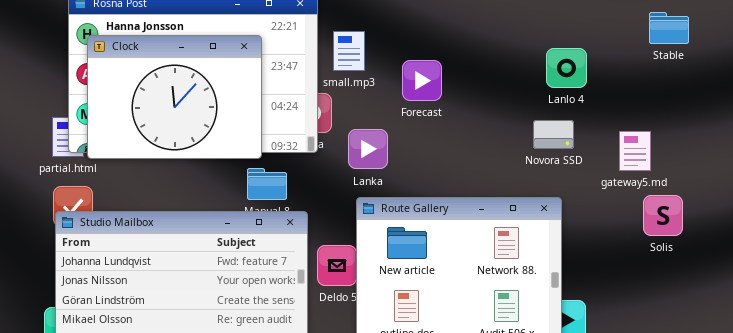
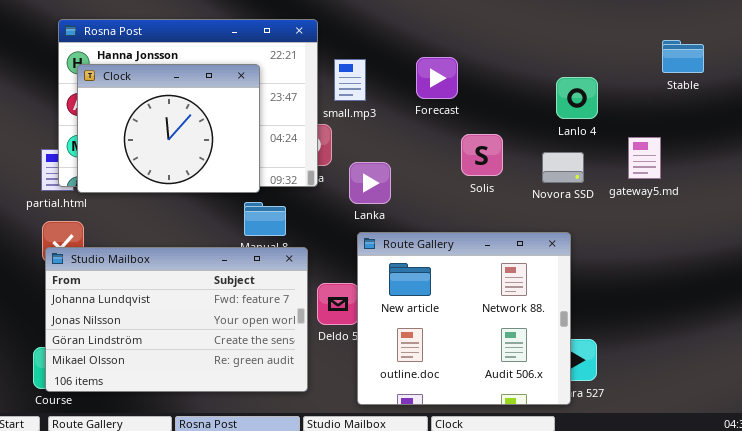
Forecast: [402,60,442,101] -> [416,57,458,99], moved
gateway5.md: [619,131,651,171] -> [628,137,661,179], moved
Solis: [643,195,683,236] -> [461,134,503,176], moved

